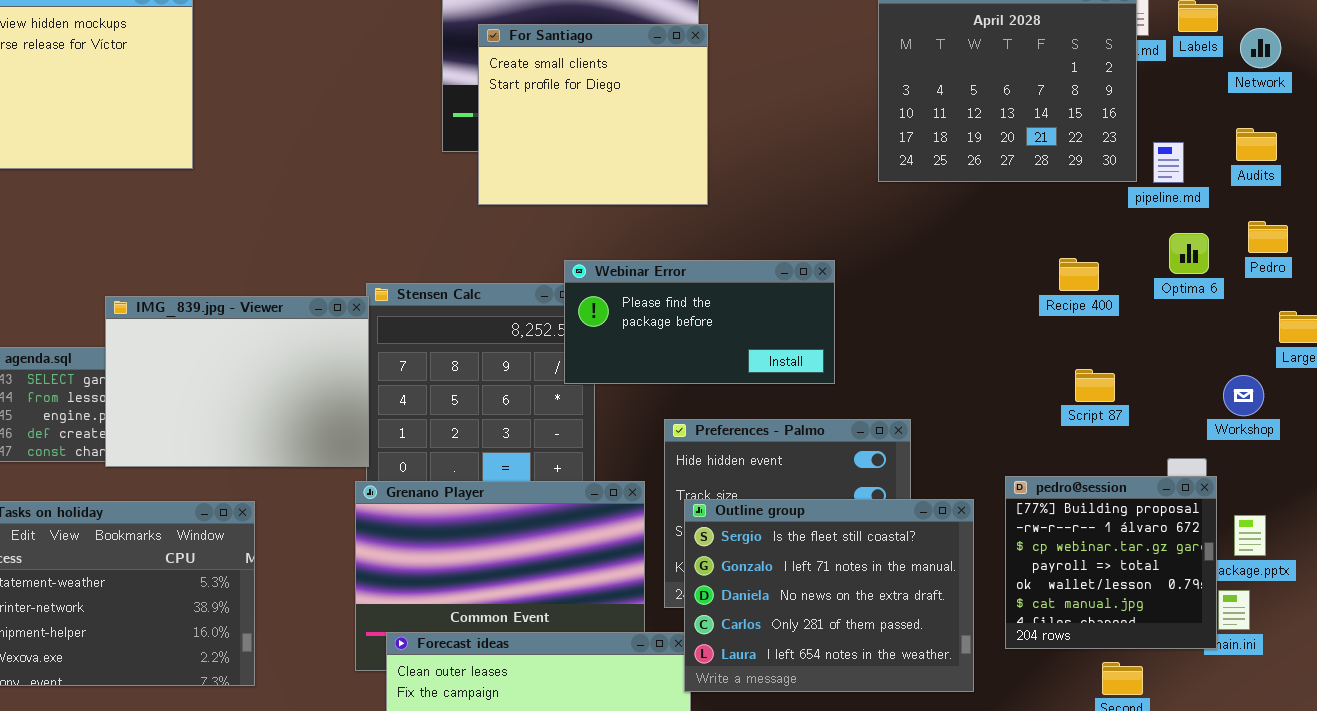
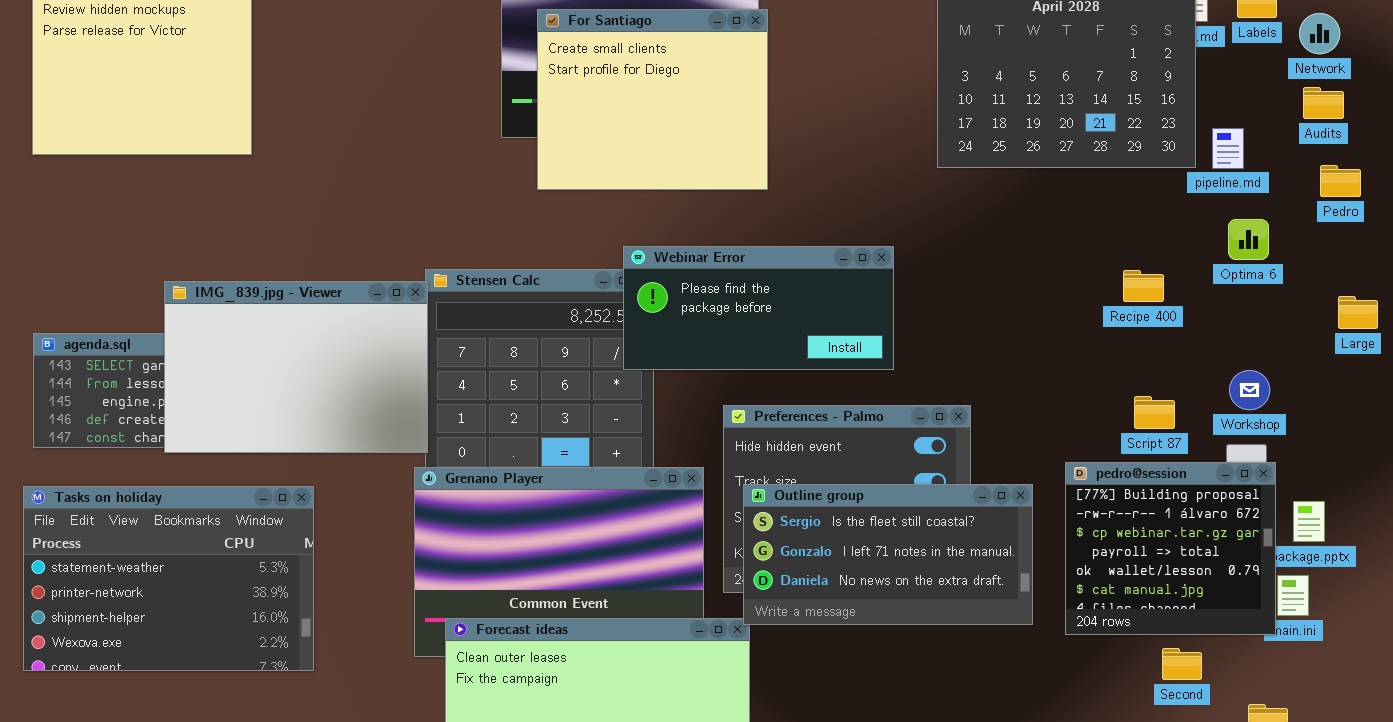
Audits: [1236,128,1277,161] -> [1303,87,1344,119], moved
Pedro: [1248,221,1288,253] -> [1320,165,1361,197], moved
Recipe 400: [1059,258,1099,291] -> [1123,270,1164,302], moved
Script 87: [1075,369,1115,402] -> [1134,396,1175,429], moved
Workshop: [1223,375,1264,416] -> [1229,370,1270,410], moved
Outline group: [684,499,974,692] -> [743,484,1033,625], resized

